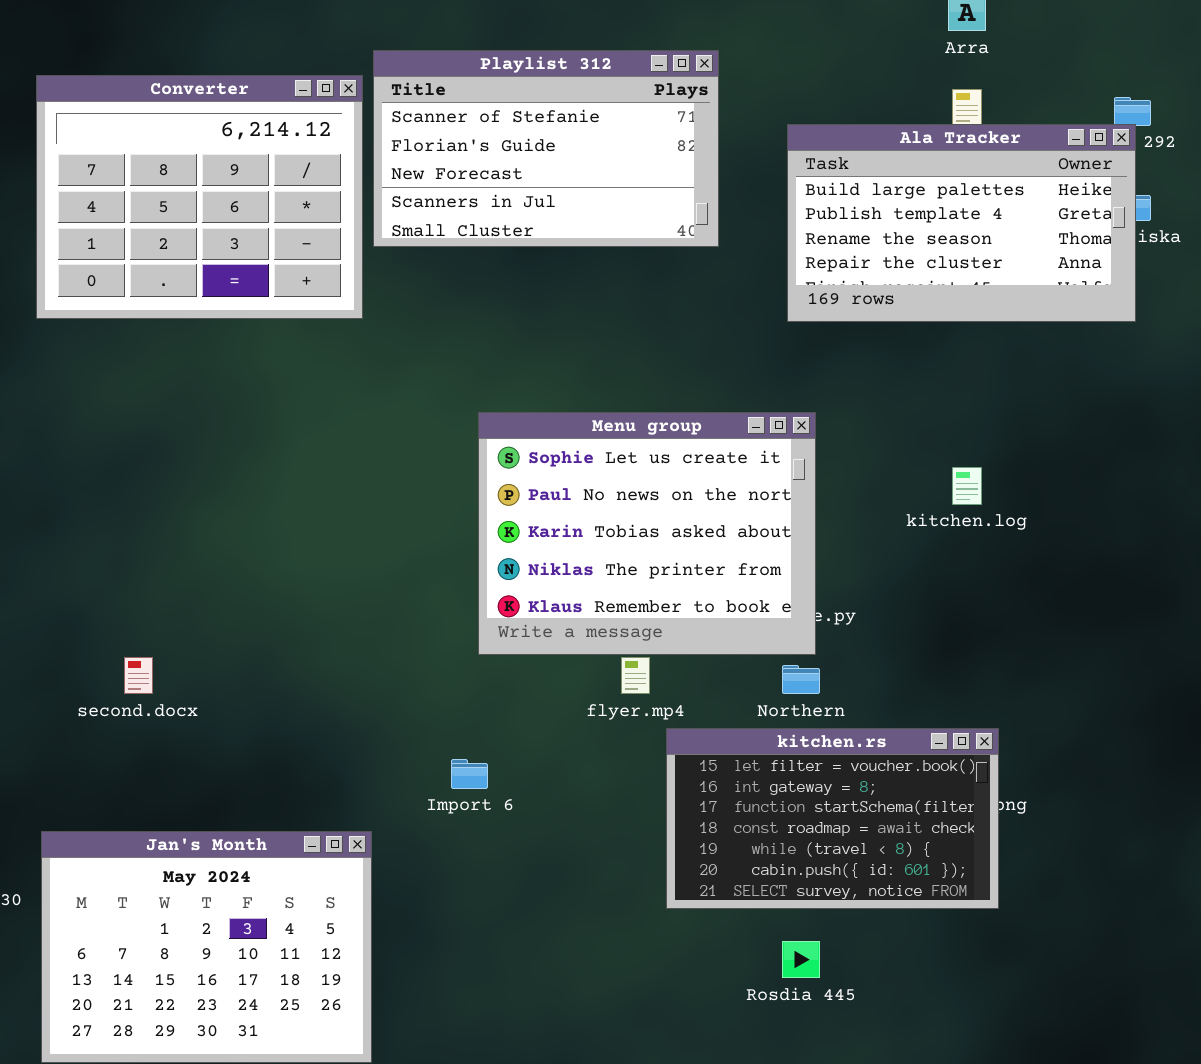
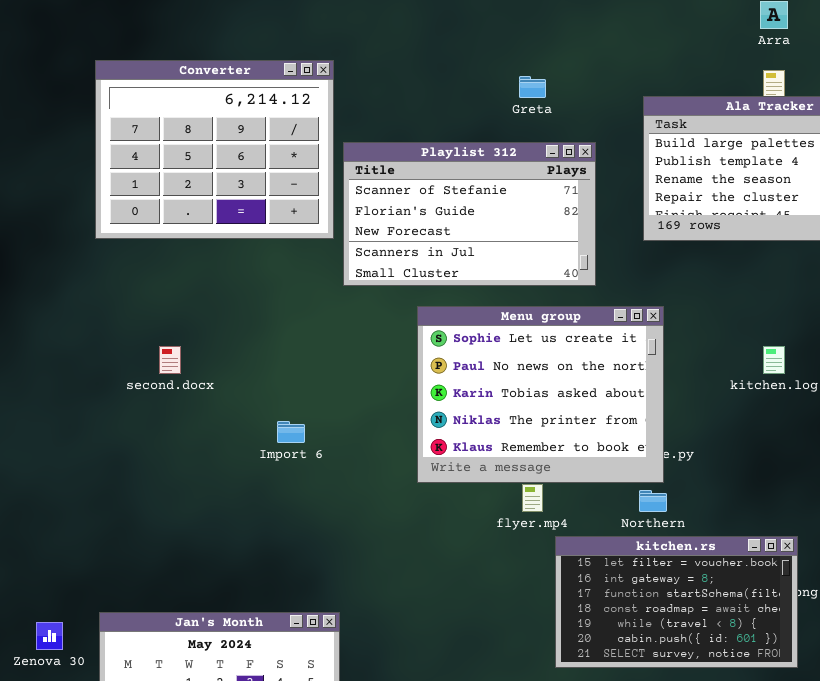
Playlist 312: [373,50,719,247] -> [343,142,596,286], moved
second.docx: [124,657,153,694] -> [159,346,181,374], moved
Import 6: [451,759,488,789] -> [277,421,305,443], moved

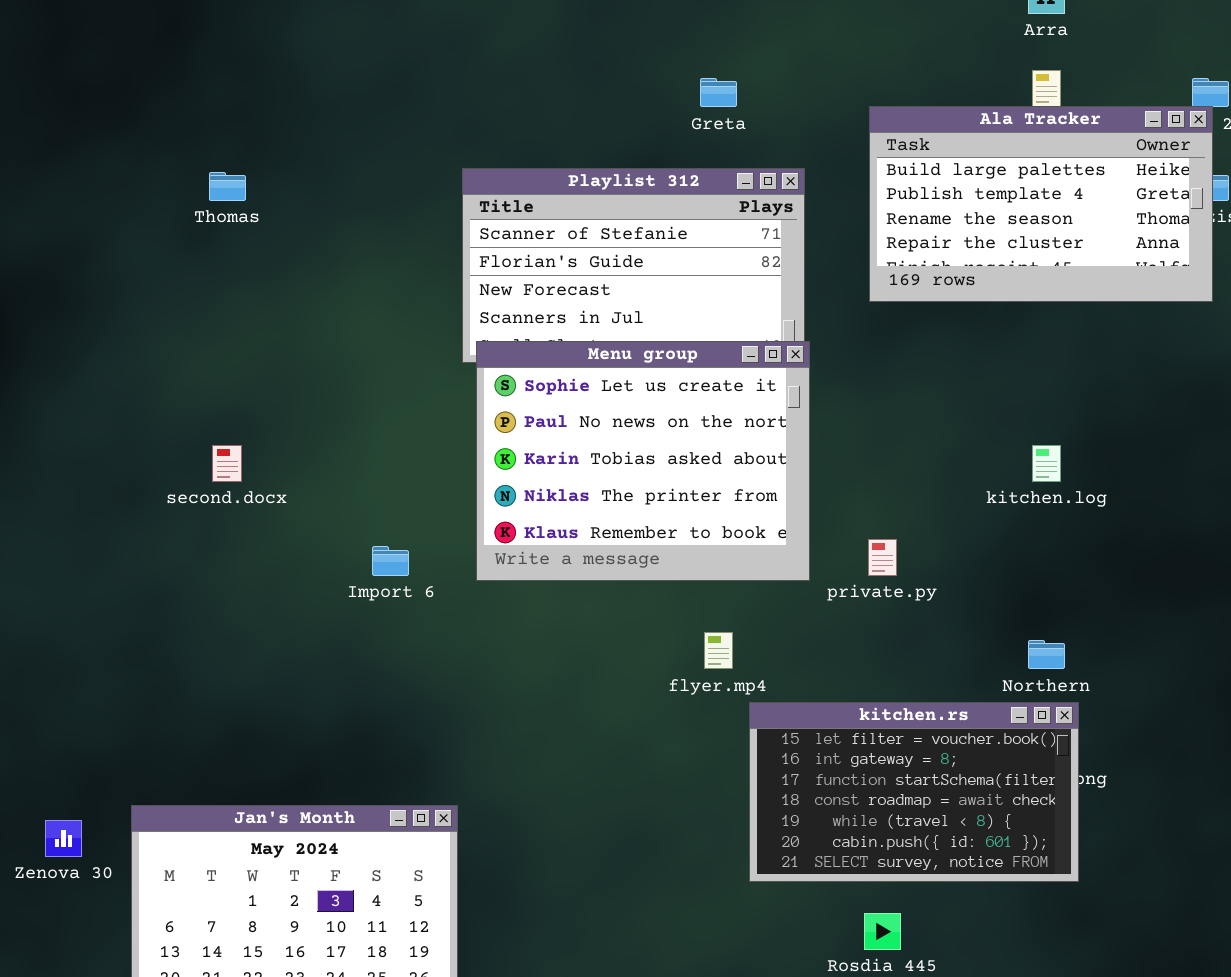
Converter: [95,60,334,239] -> none, closed
Menu group: [417,306,664,483] -> [476,341,810,581], moved
Northern: [639,490,667,512] -> [1028,640,1065,669], moved

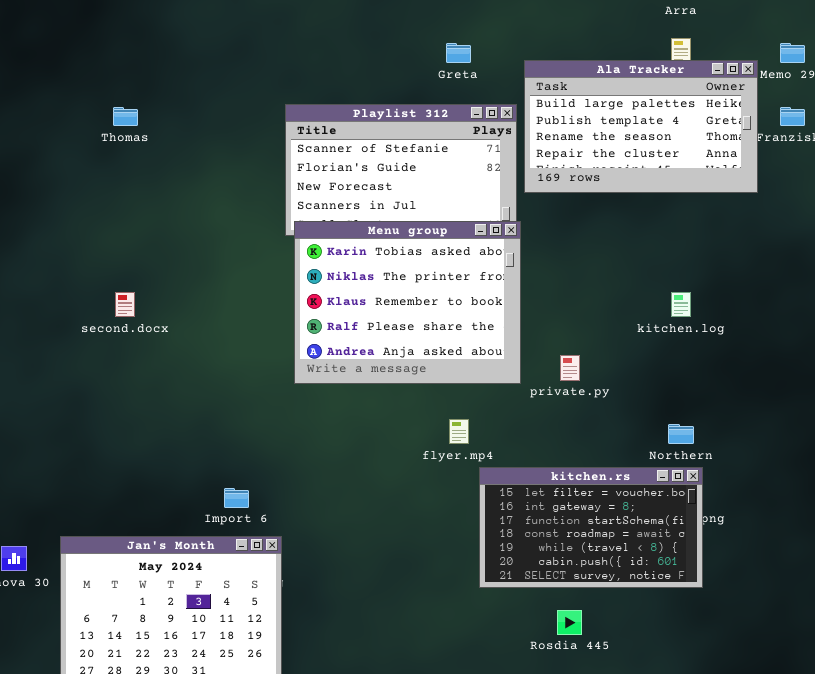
Ala Tracker: [869,106,1213,302] -> [524,60,758,193], moved
Menu group: [476,341,810,581] -> [294,221,521,384], scrolled down 2 rows
Import 6: [372,546,409,576] -> [224,488,249,508], moved

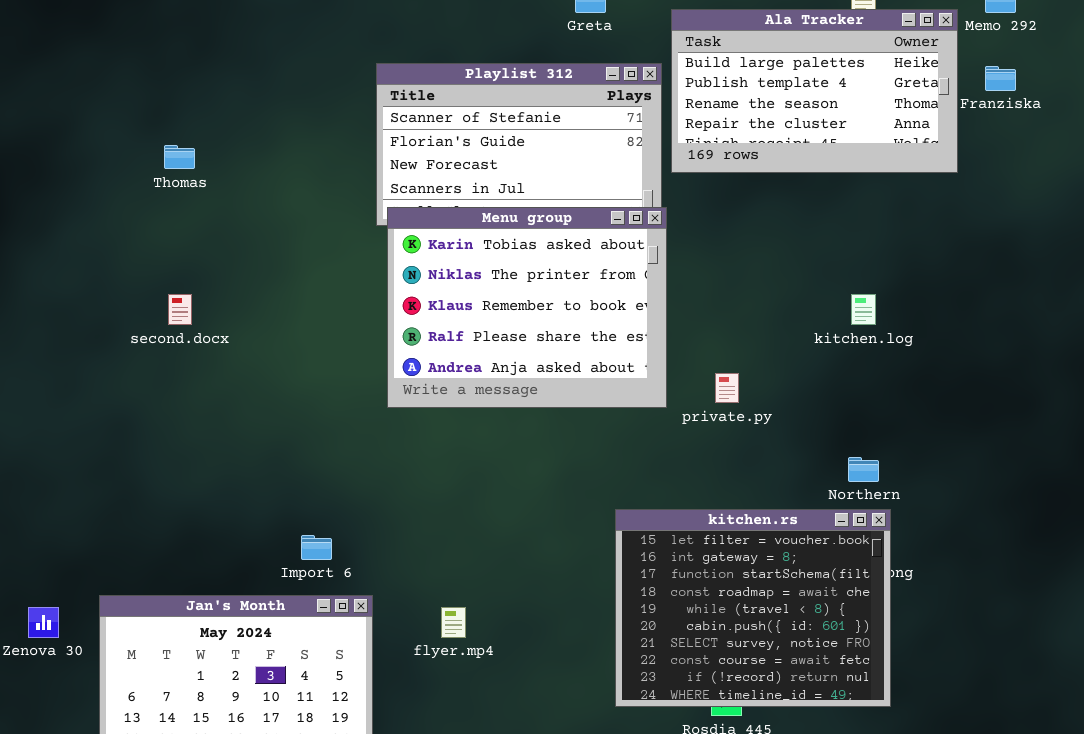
Thomas: [113,107,138,126] -> [164,145,195,169], moved
flyer.mp4: [449,419,469,444] -> [441,607,466,638], moved
kitchen.rs: [479,467,703,588] -> [615,509,891,707], resized

